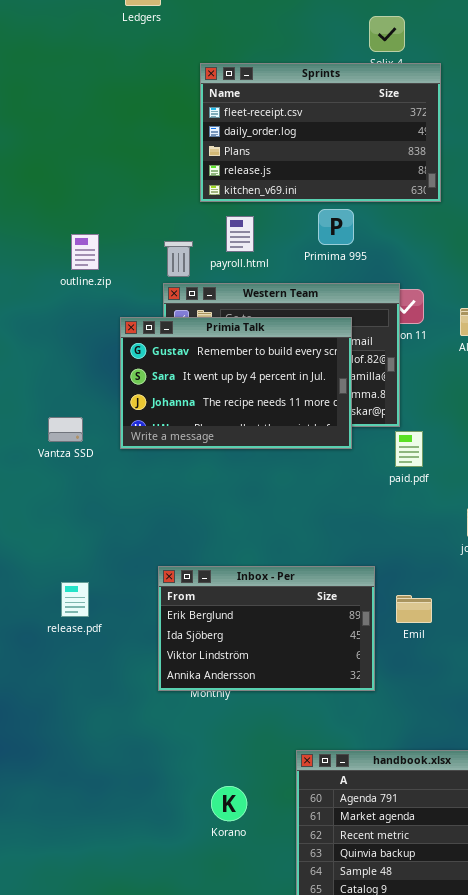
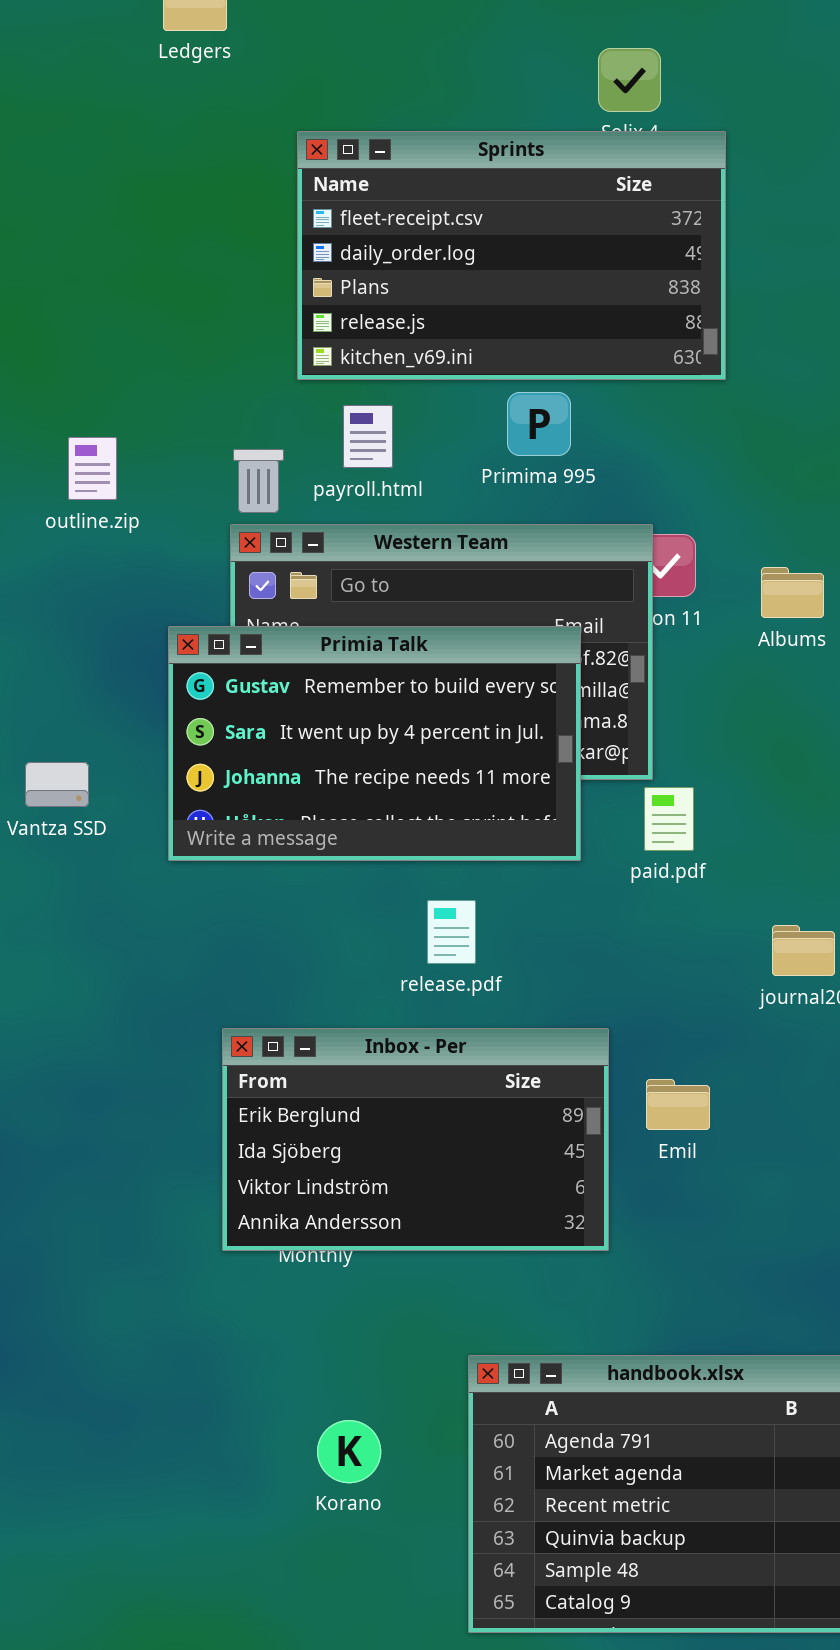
Primia Talk: [120,317,352,449] -> [168,626,581,861], moved
release.pdf: [61,582,89,617] -> [427,900,476,964], moved

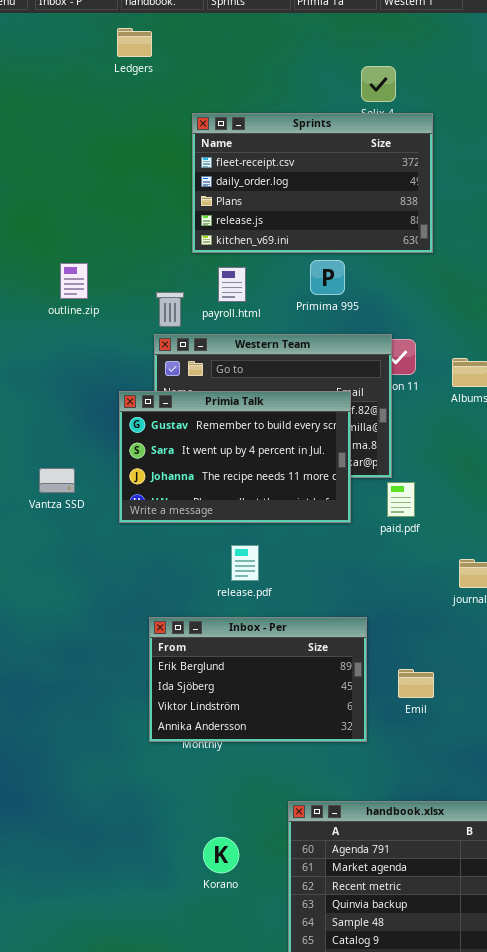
outline.zip: [68,437,117,500] -> [60,263,88,299], moved
release.pdf: [427,900,476,964] -> [231,545,259,581], moved
Emil: [646,1079,710,1130] -> [398,669,434,698], moved

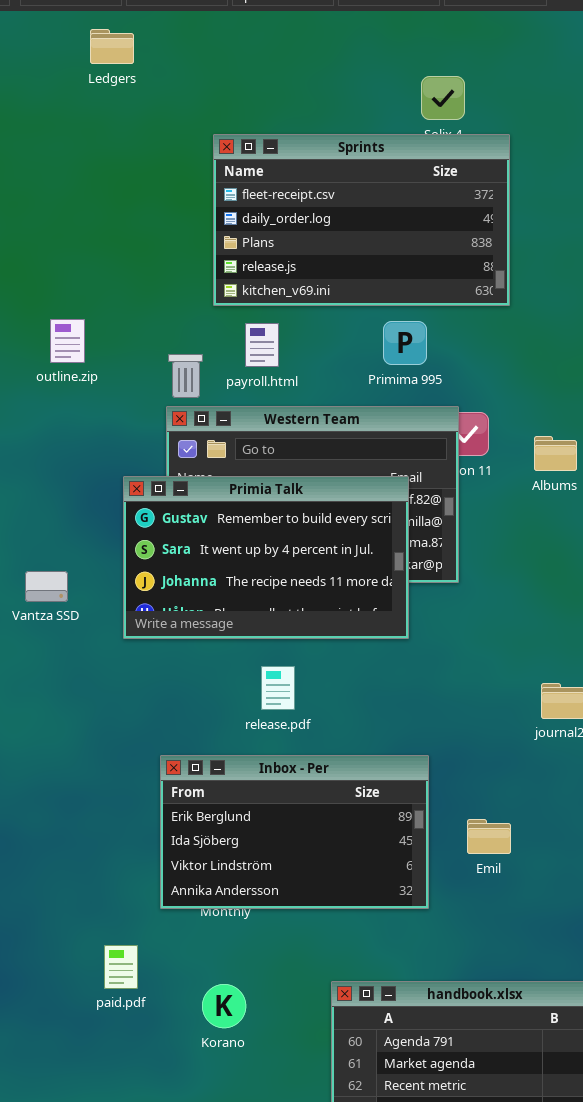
Ledgers: [117,28,152,57] -> [90,29,134,64], moved
Primima 995: [310,260,345,295] -> [383,321,427,365], moved
paid.pdf: [387,482,415,517] -> [104,945,138,989], moved
Korano: [203,837,239,873] -> [202,984,246,1028], moved

